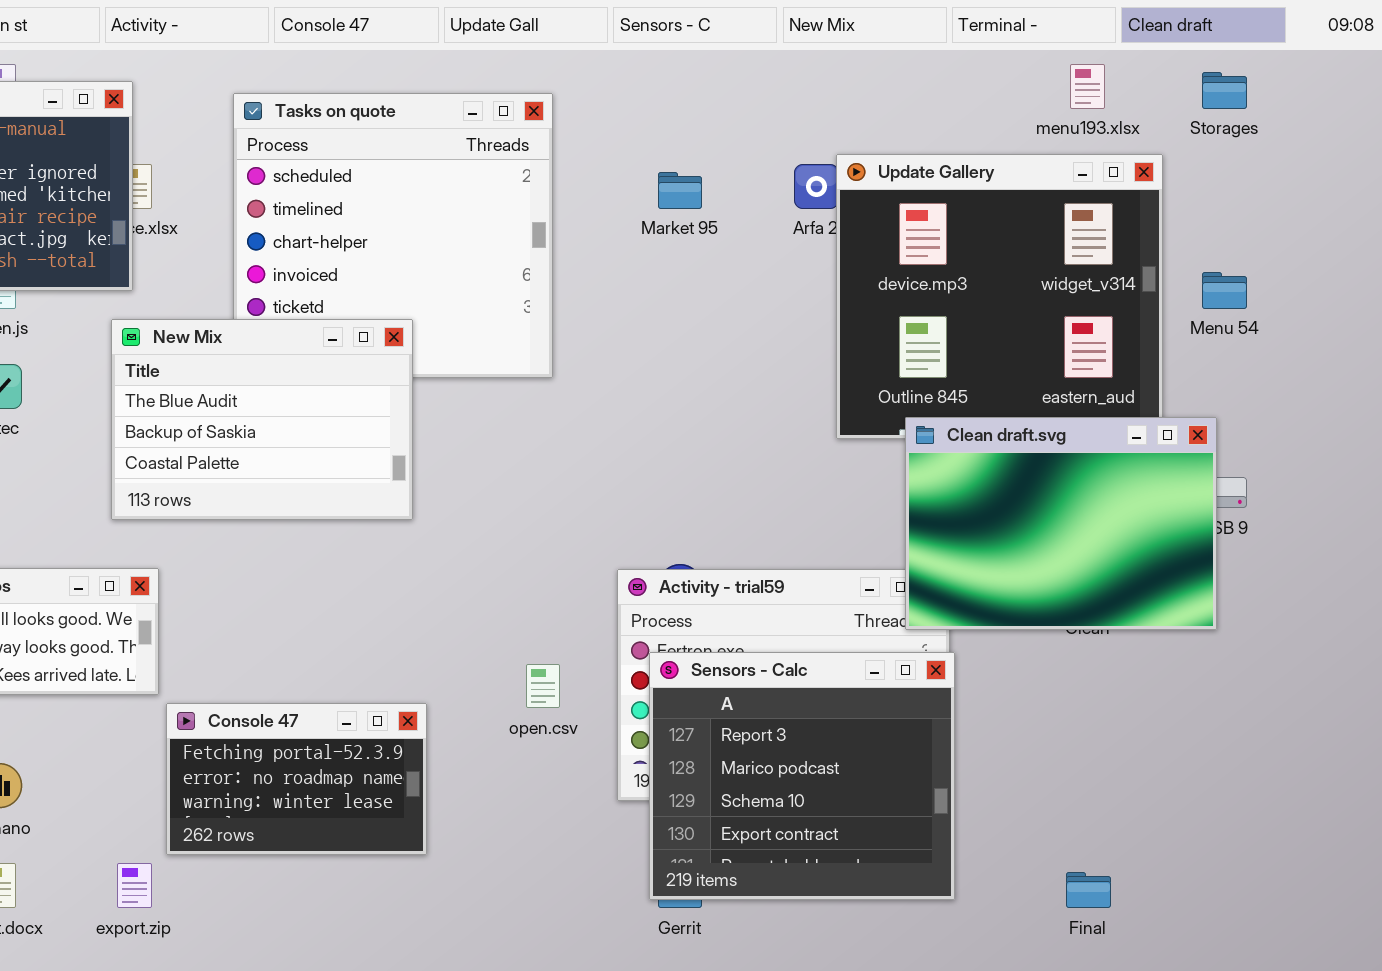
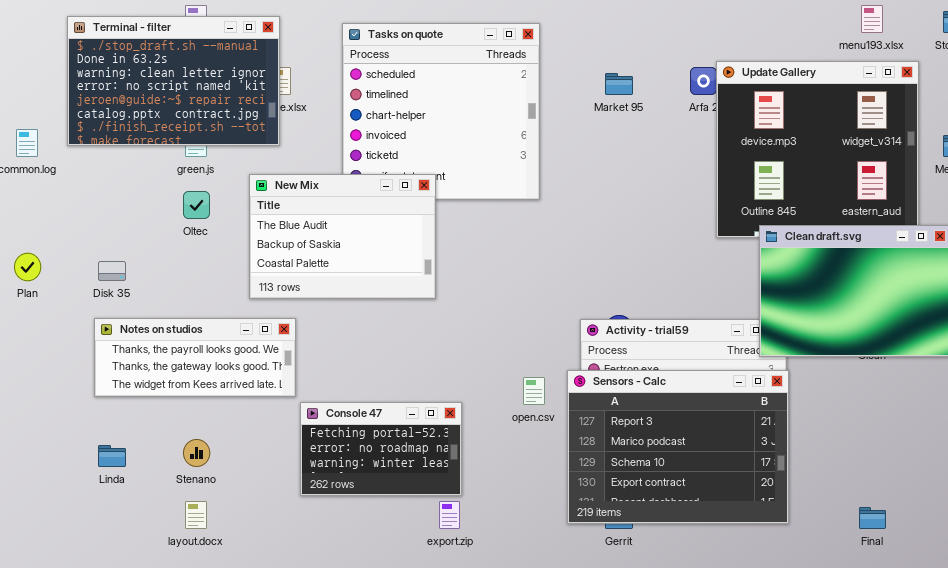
New Mix: [111,319,413,520] -> [249,174,436,299], moved
Sensors - Calc: [649,652,955,900] -> [567,370,789,524], resized
export.zip: [117,863,152,908] -> [439,501,460,529], moved

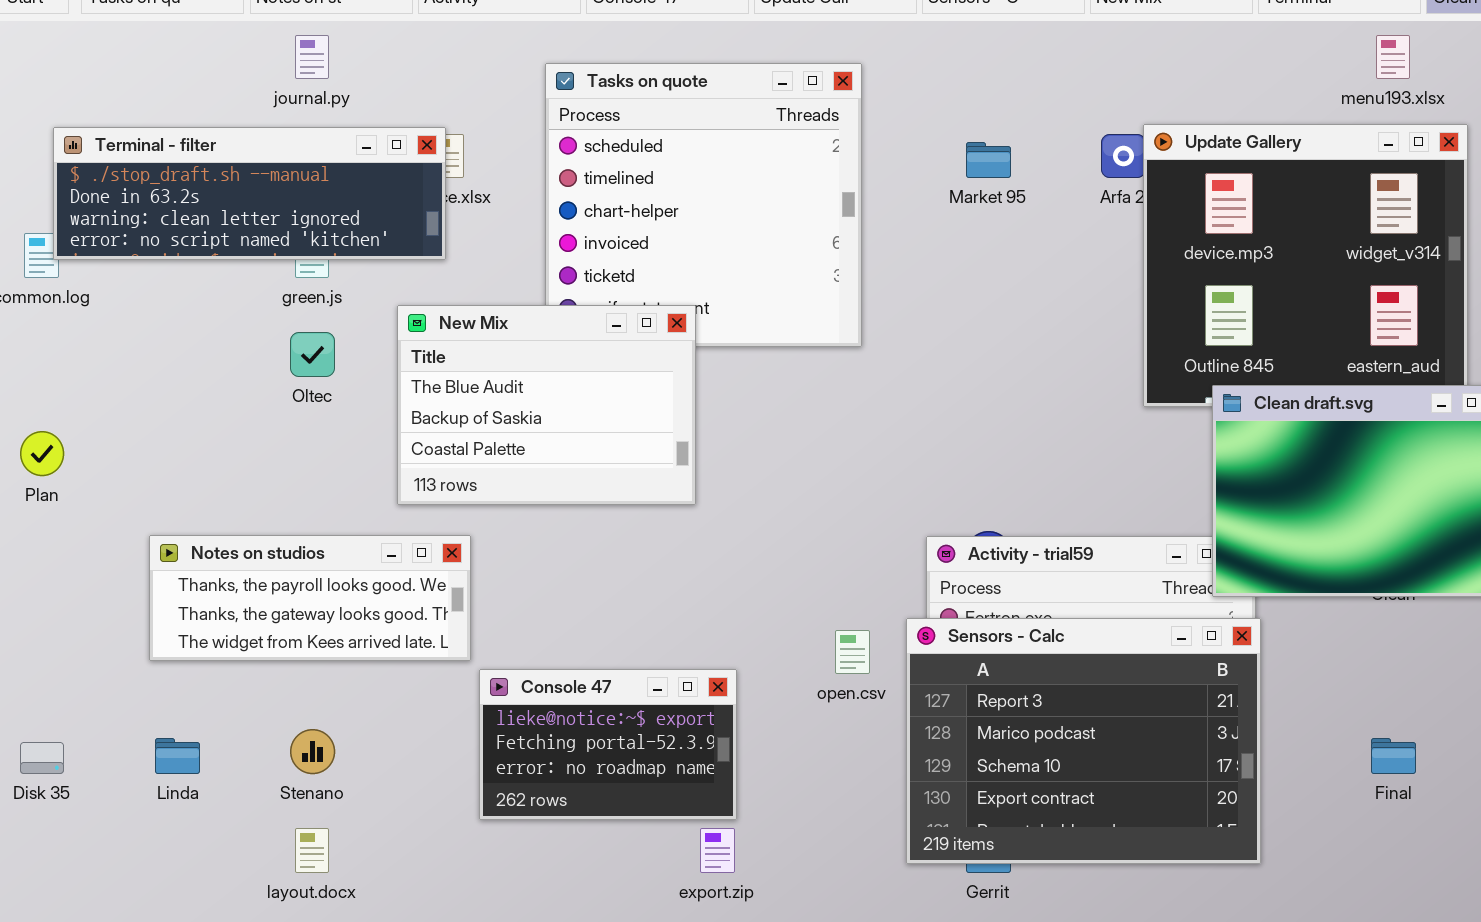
Terminal - filter: [67,16,280,146] -> [53,127,446,260], resized
Disk 35: [98,261,126,281] -> [20,742,64,774], moved
Console 47: [300,402,462,496] -> [479,669,737,820], scrolled up 1 row
Final: [859,507,886,529] -> [1371,738,1416,774], moved

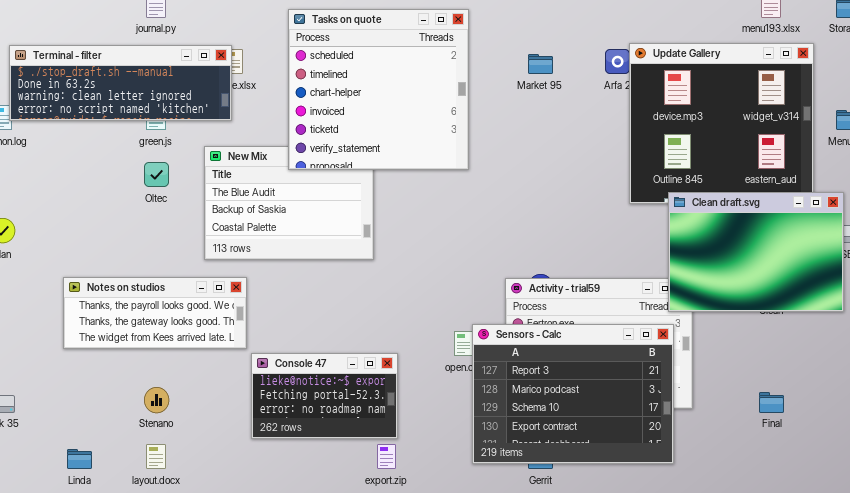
Tasks on quote: [545,63,862,347] -> [288,9,469,170], raised
Sensors - Calc: [906,618,1261,864] -> [472,324,674,464], moved
Linda: [155,738,200,774] -> [67,449,92,469], moved

